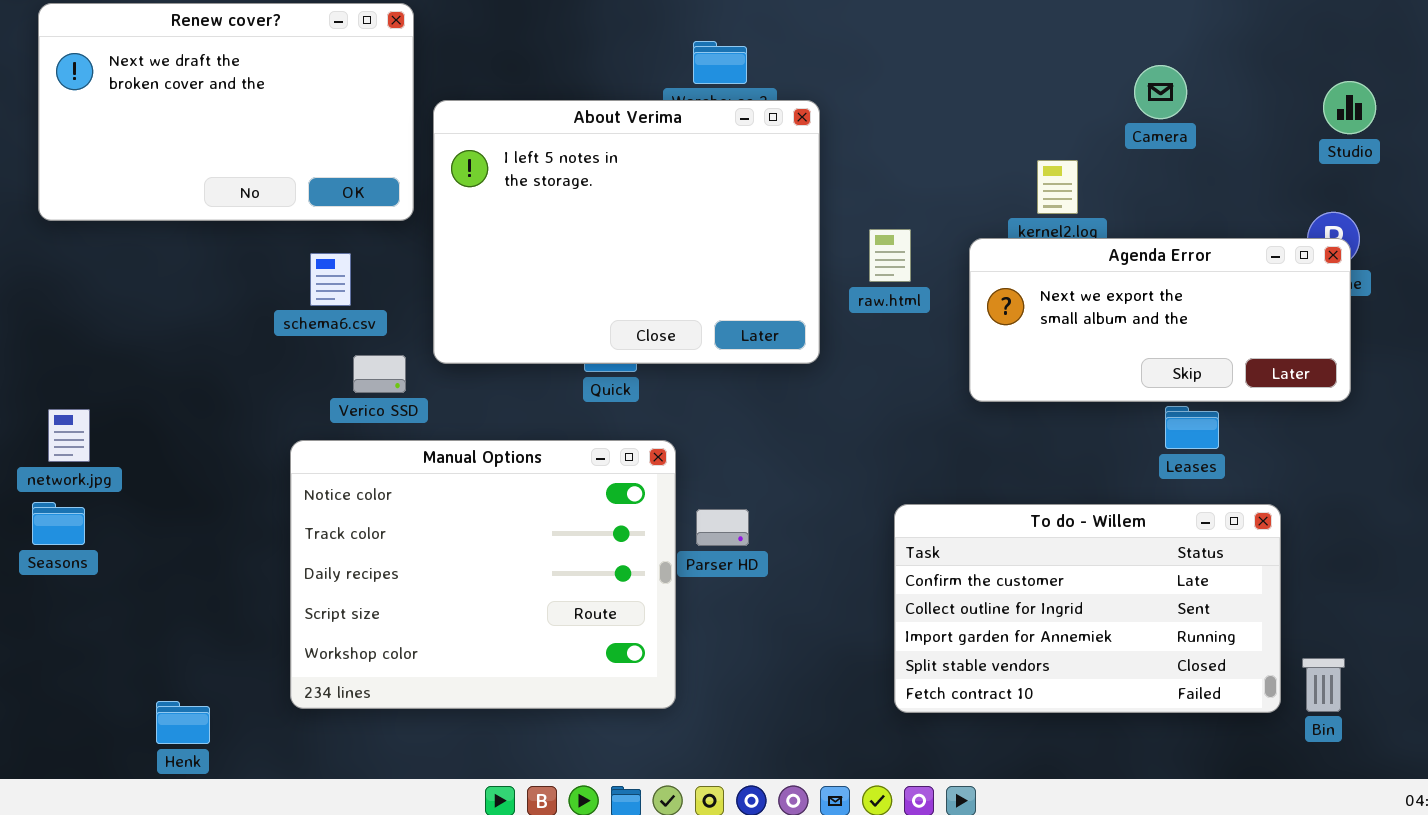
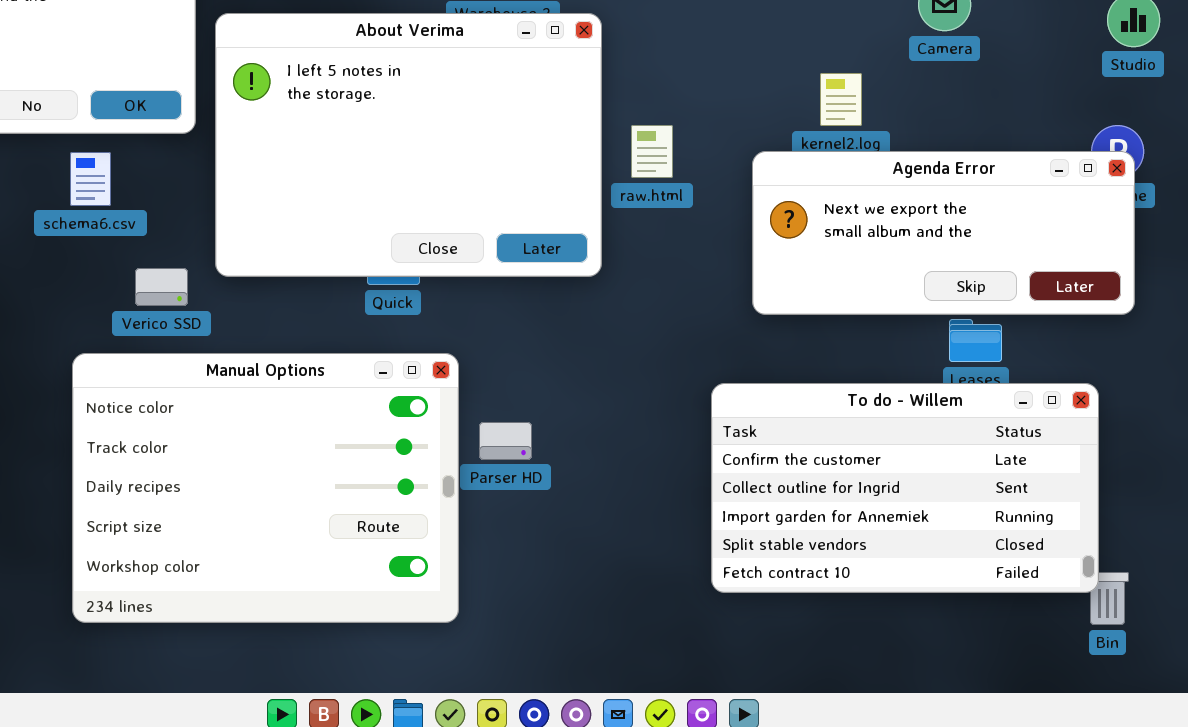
raw.html: [869,229,911,282] -> [631,125,673,178], moved
schema6.csv: [310,253,351,306] -> [70,152,111,206], moved
To do - Willem: [894,504,1281,713] -> [711,383,1099,593], moved

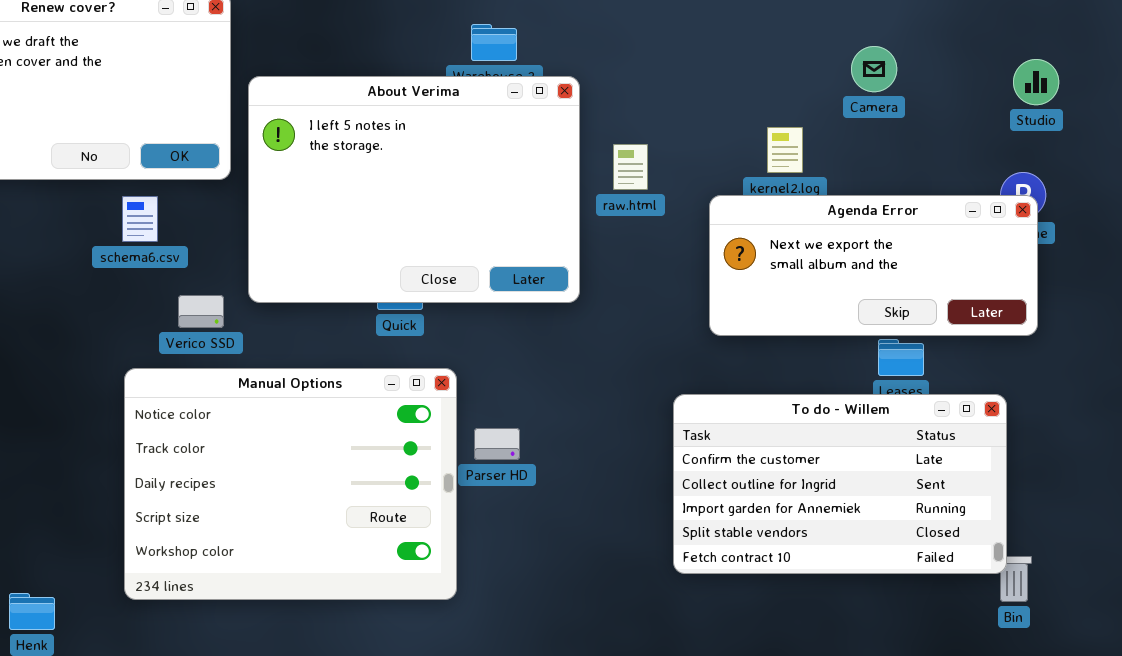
raw.html: [631,125,673,178] -> [613,144,648,190], moved

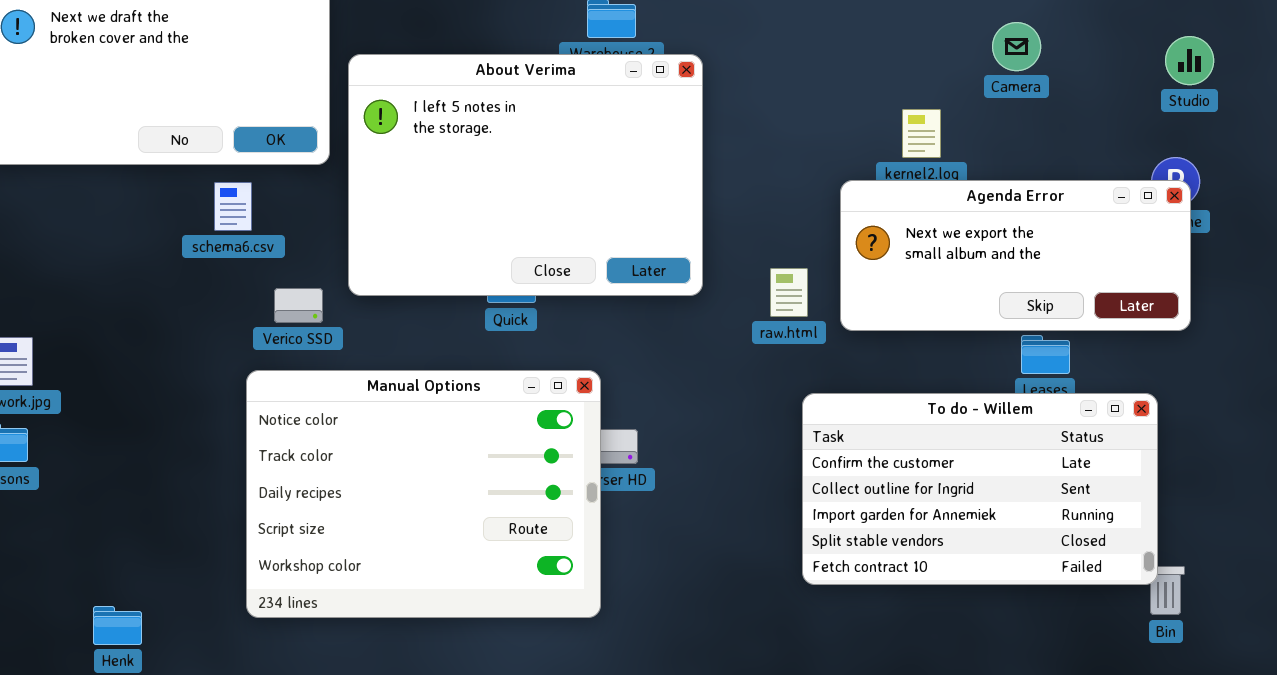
raw.html: [613,144,648,190] -> [770,268,808,317], moved
Manual Options: [124,368,457,600] -> [246,370,601,618], moved

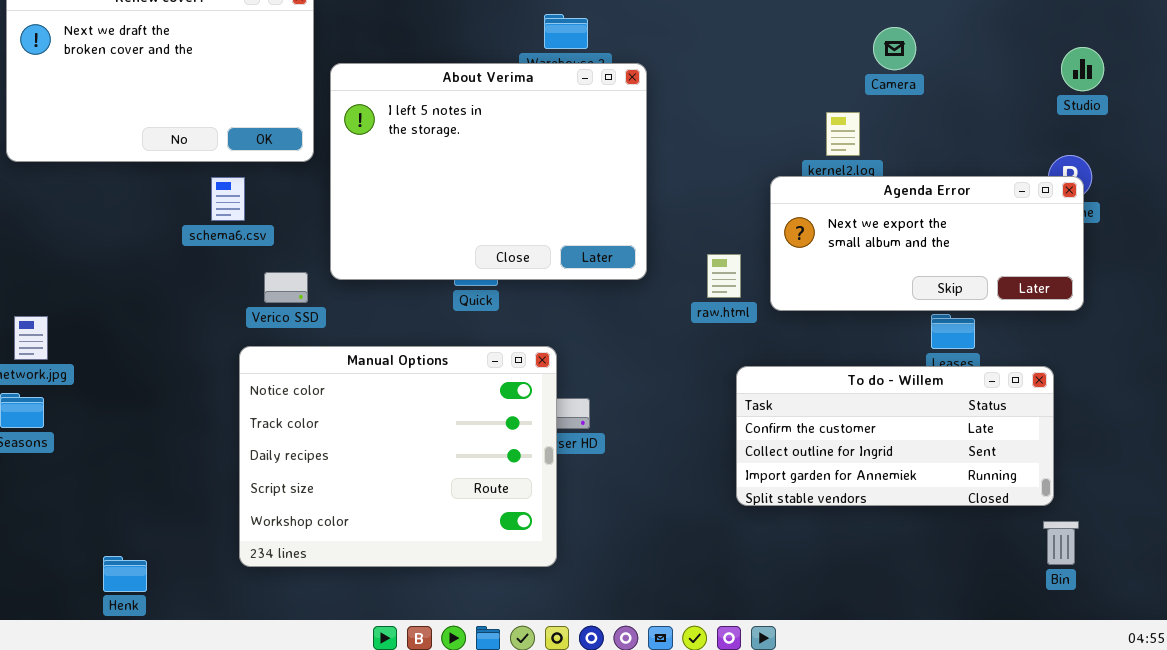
Camera: [992,22,1041,71] -> [873,27,916,70], moved
To do - Willem: [802,393,1158,585] -> [736,366,1054,506], resized

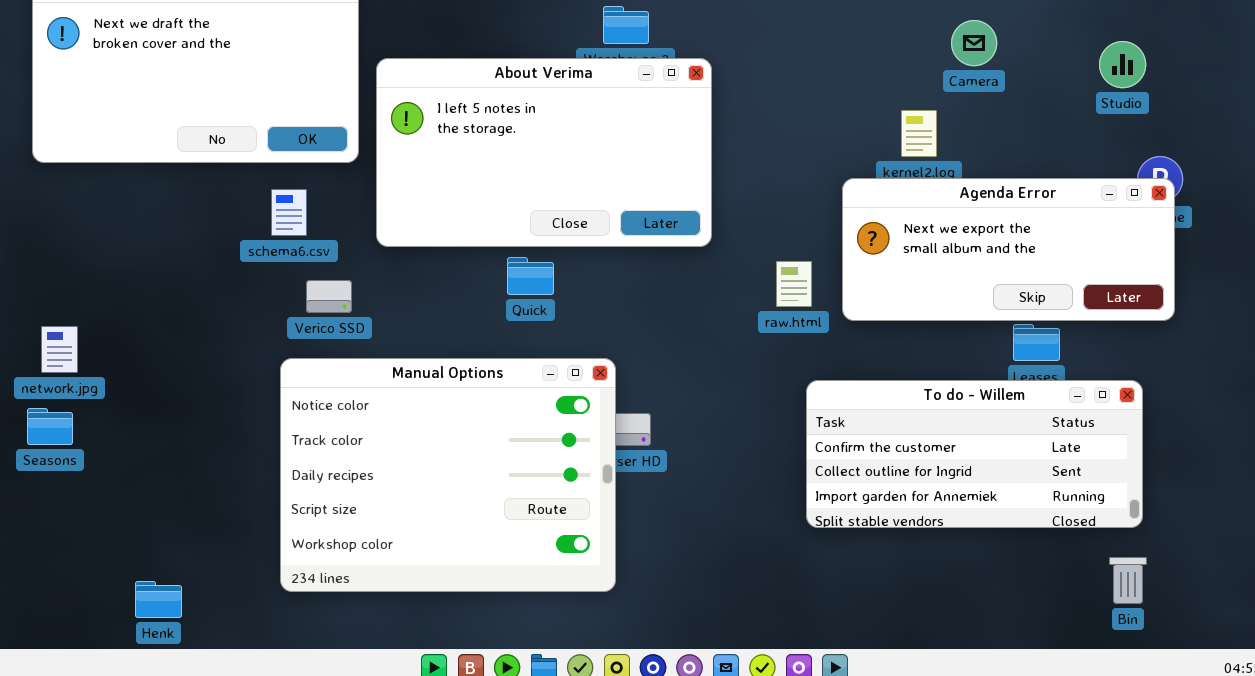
Studio: [1061,47,1104,91] -> [1099,41,1146,88], moved
About Verima: [330,63,647,280] -> [376,58,712,247], resized
schema6.csv: [211,177,245,221] -> [271,189,307,236], moved
Bin: [1043,521,1079,565] -> [1109,557,1147,604], moved

